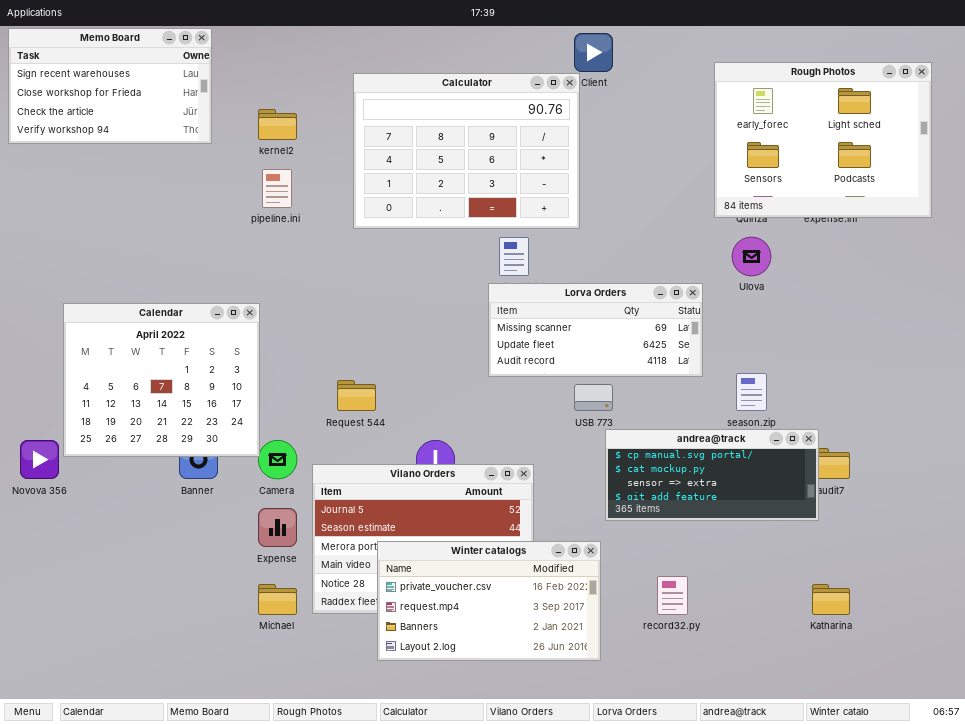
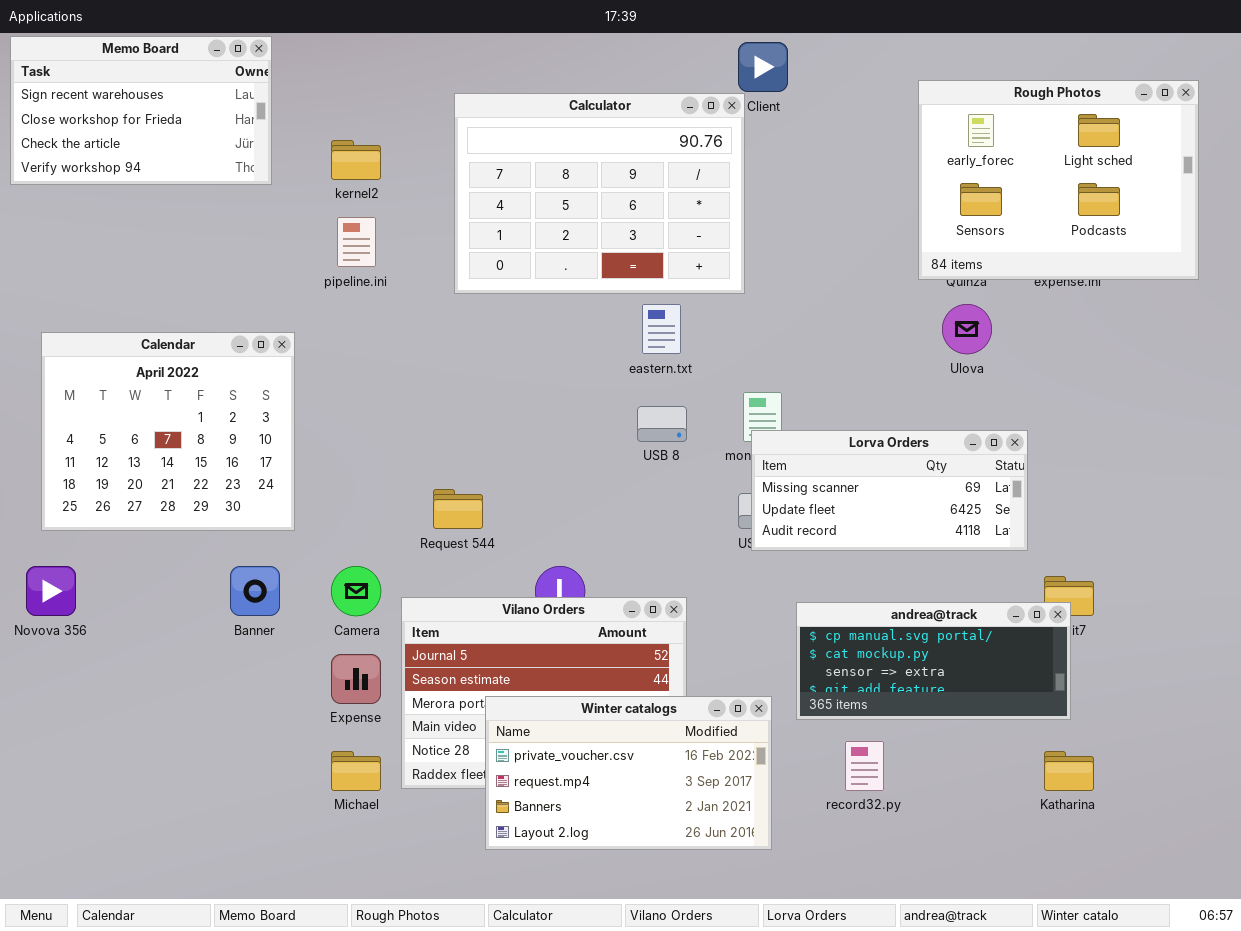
Lorva Orders: [488,283,703,377] -> [751,430,1028,551], moved
Calendar: [63,303,260,457] -> [41,332,295,531], moved
andrea@track: [605,429,819,521] -> [796,602,1071,720], moved

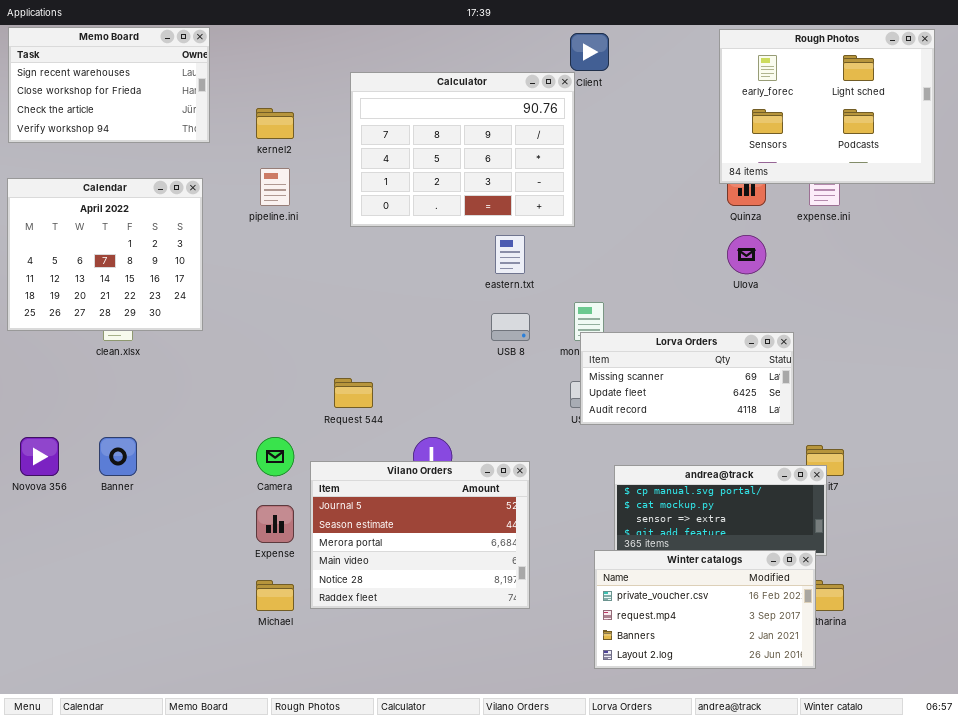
Rough Photos: [918,80,1199,280] -> [719,29,935,184], moved
Calendar: [41,332,295,531] -> [7,178,203,331], moved
Banner: [230,566,280,616] -> [99,437,137,476], moved
Winter catalogs: [485,696,772,850] -> [594,550,816,669], moved

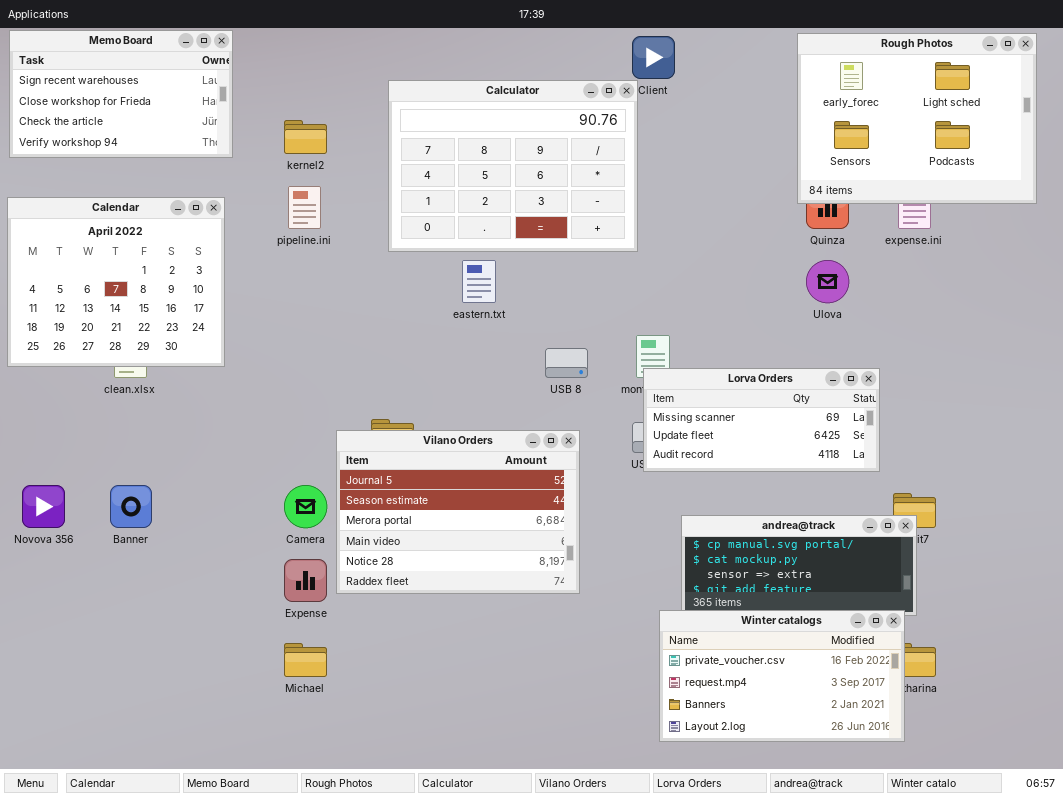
eastern.txt: [495,235,525,274] -> [462,260,496,303], moved
Vilano Orders: [310,461,530,609] -> [336,430,580,594], moved

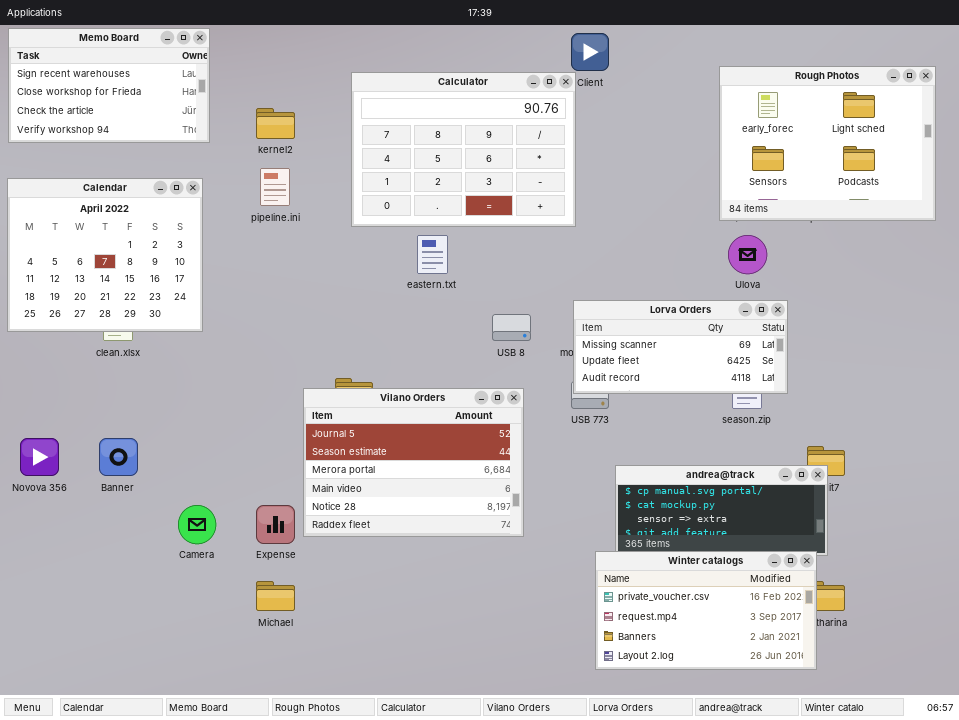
Rough Photos: [797,33,1037,204] -> [719,66,936,221], moved
Lorva Orders: [643,368,880,472] -> [573,300,788,394], moved
Camera: [284,485,327,528] -> [178,505,216,544], moved

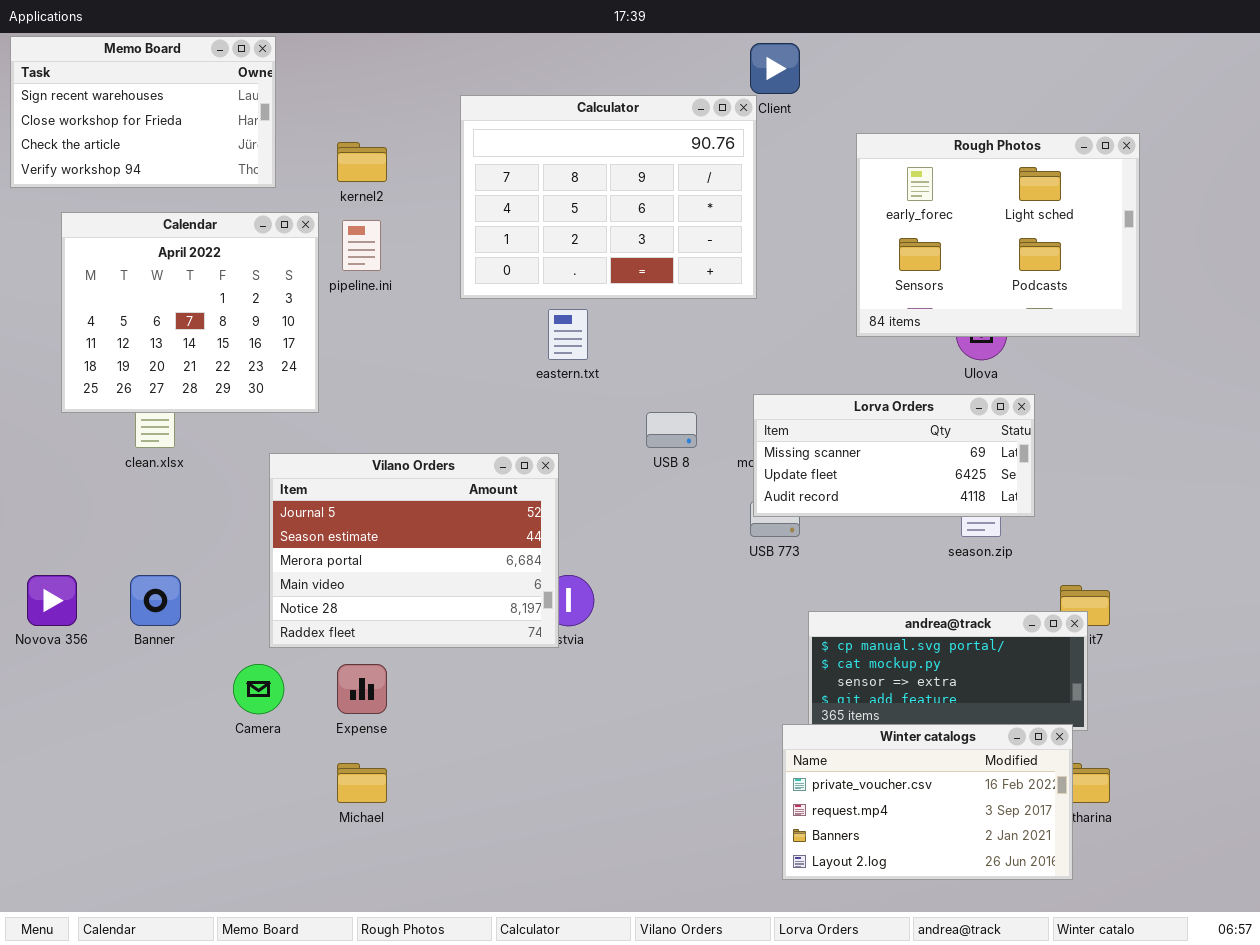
Rough Photos: [719,66,936,221] -> [856,133,1140,337], moved
Calendar: [7,178,203,332] -> [61,212,319,413], moved
Vilano Orders: [303,388,524,537] -> [269,453,559,648], moved

